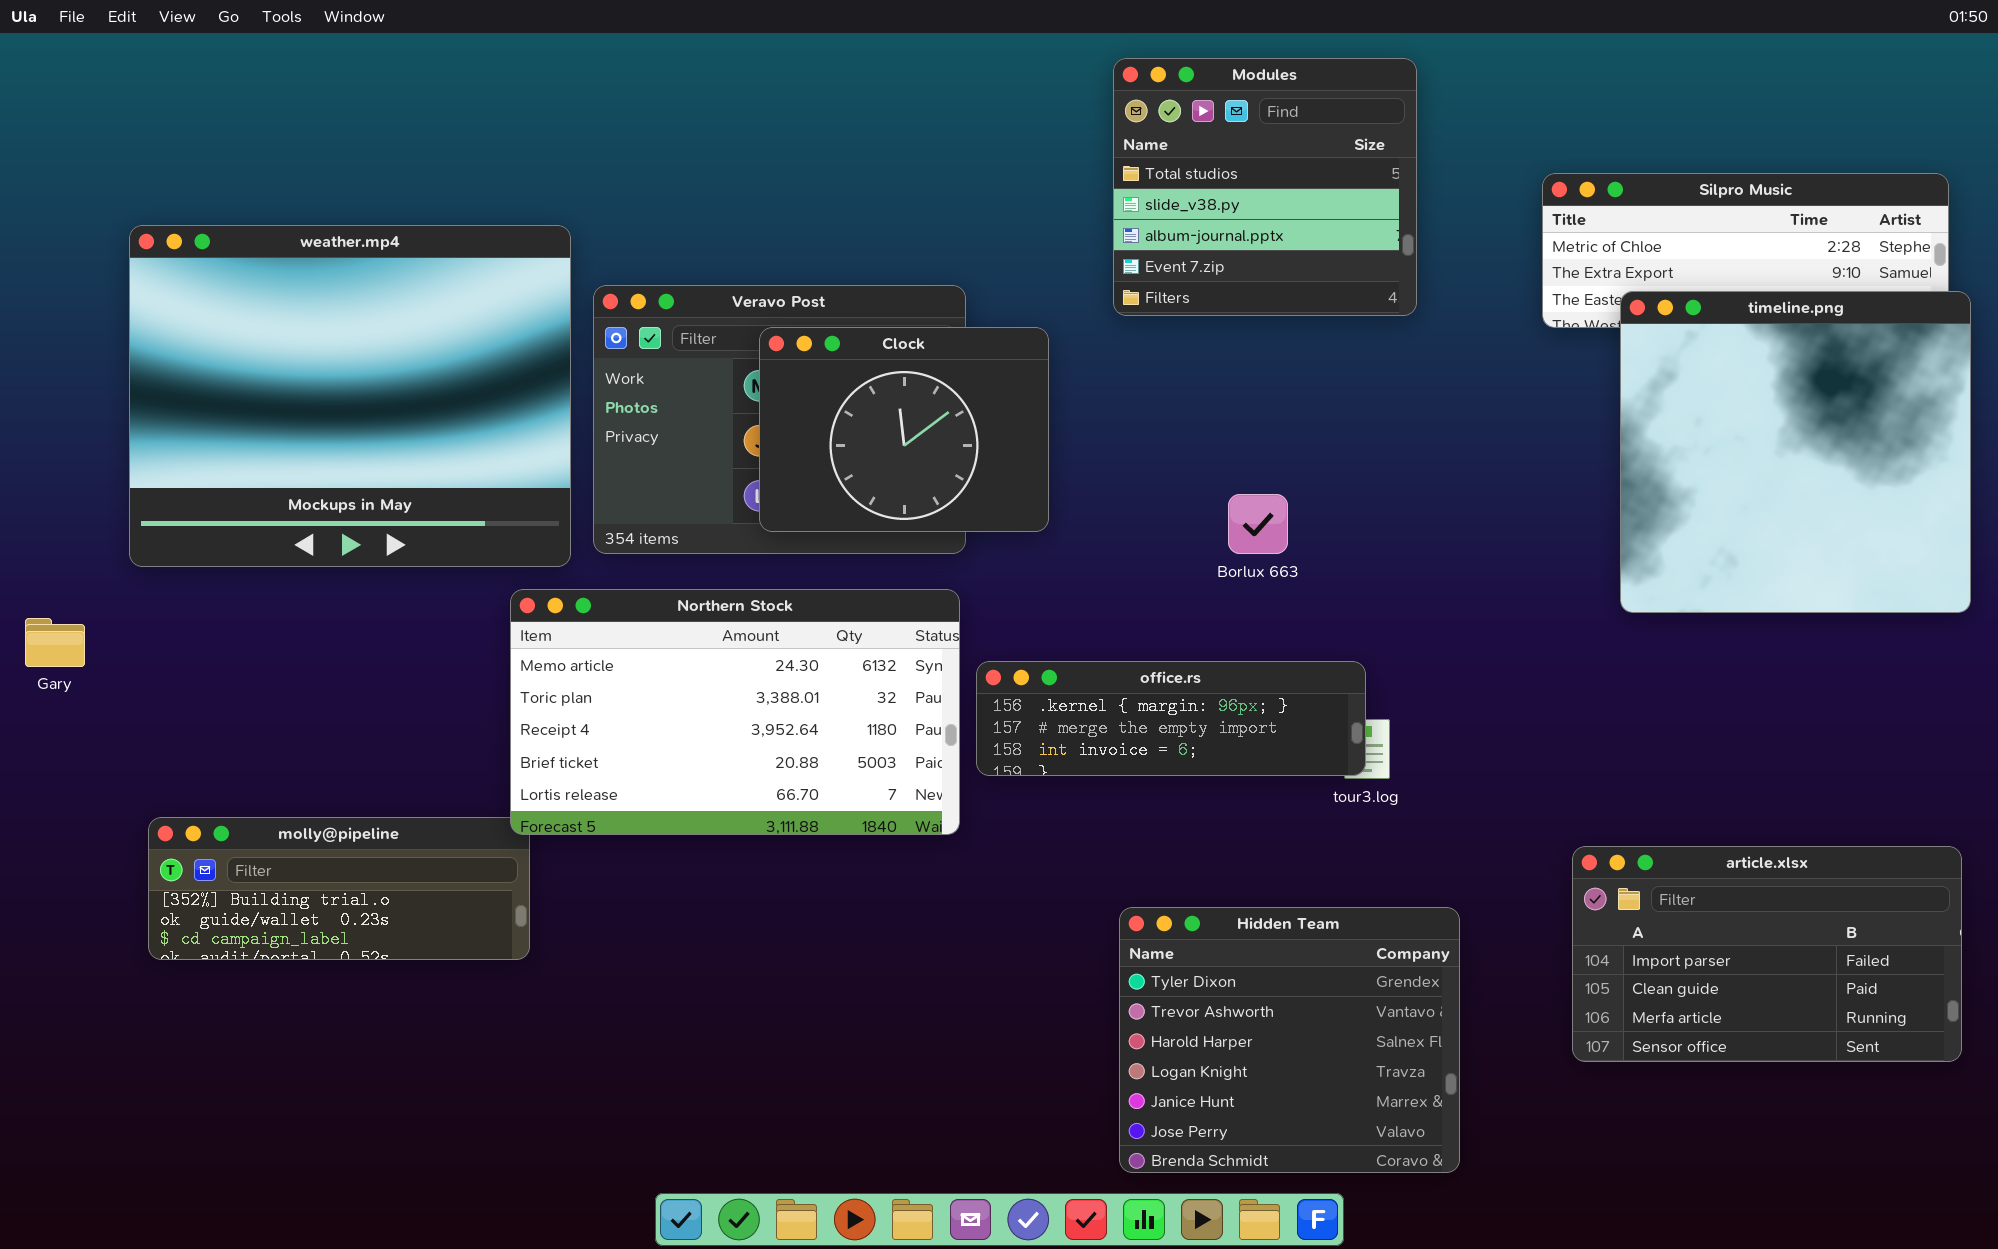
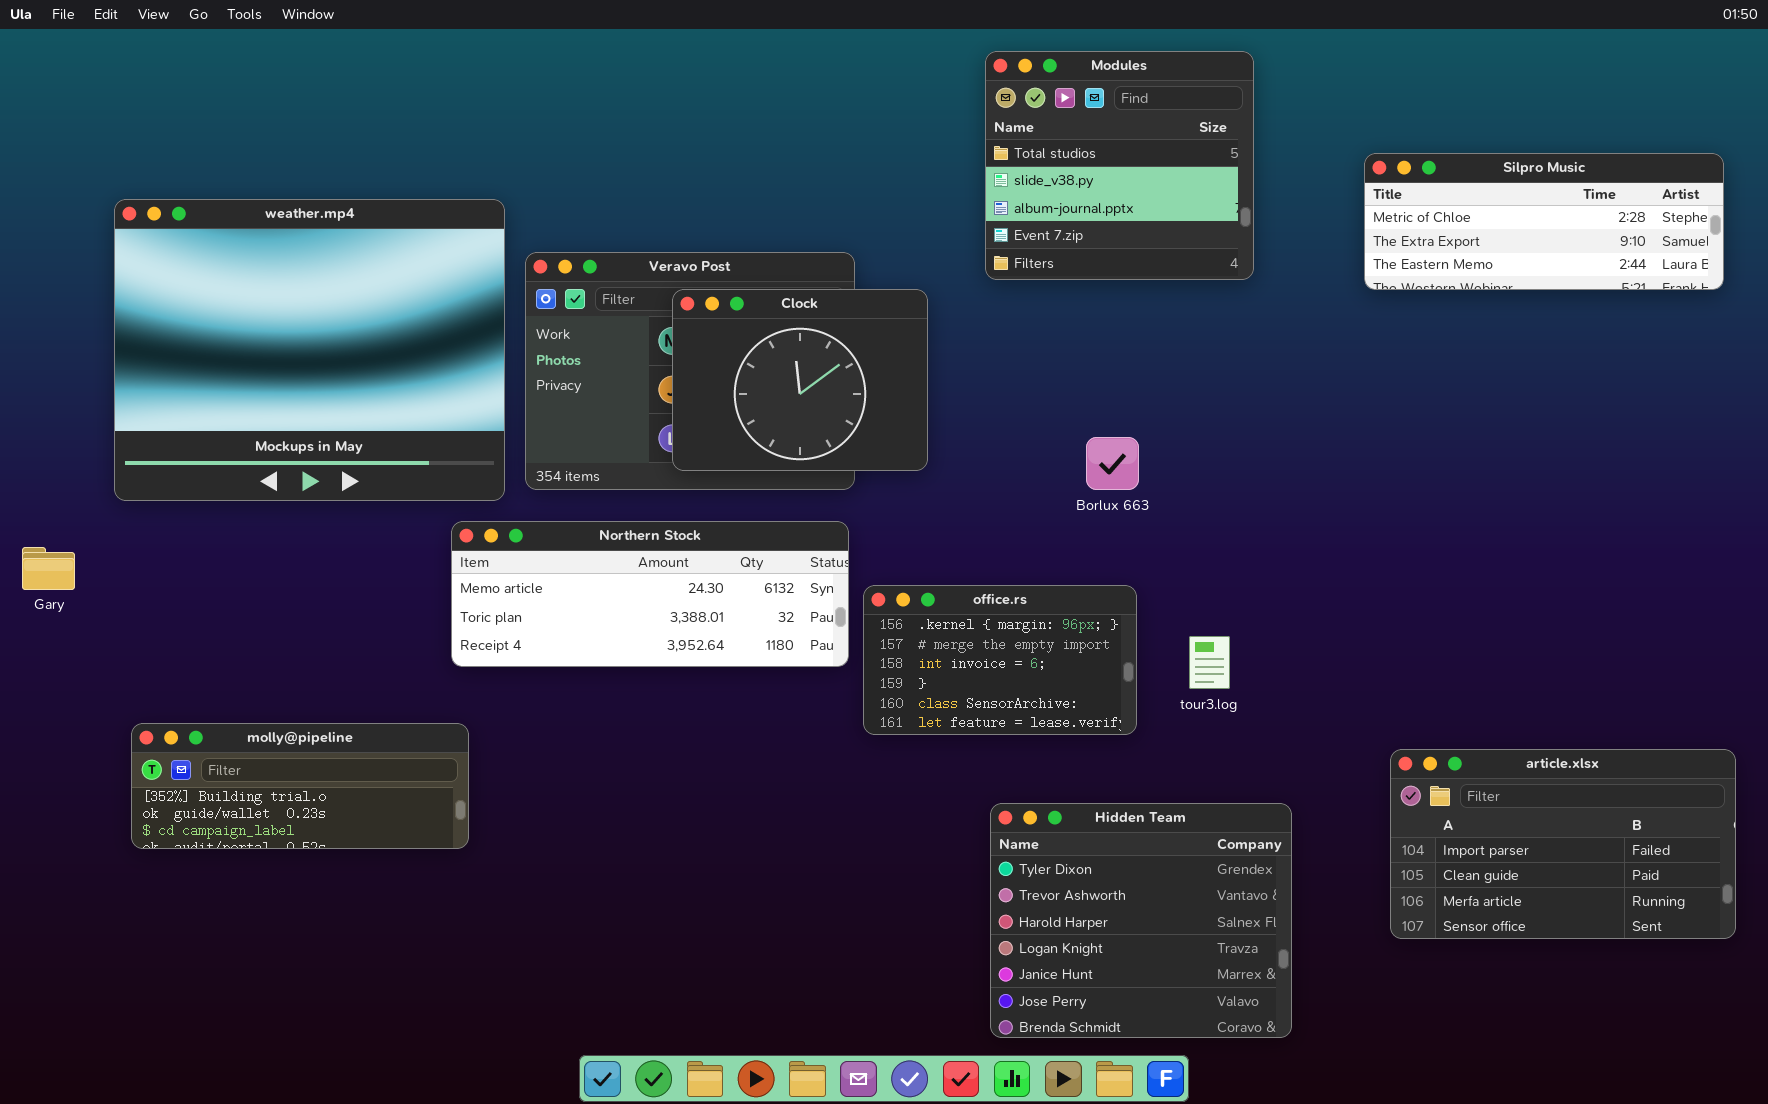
timeline.png: [1620,291,1971,613] -> none, closed
Northern Stock: [510,589,960,835] -> [451,521,849,667], resized
office.rs: [976,661,1366,776] -> [863,585,1137,735], resized

